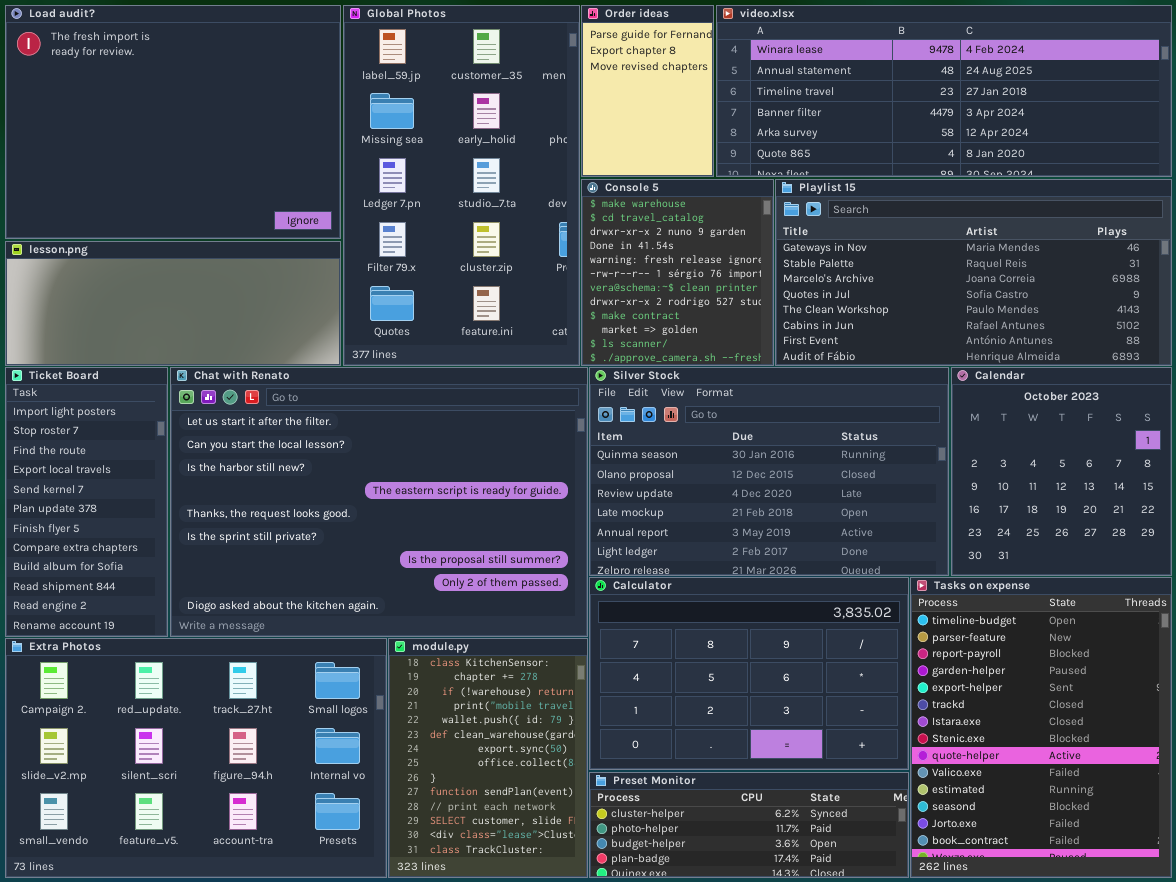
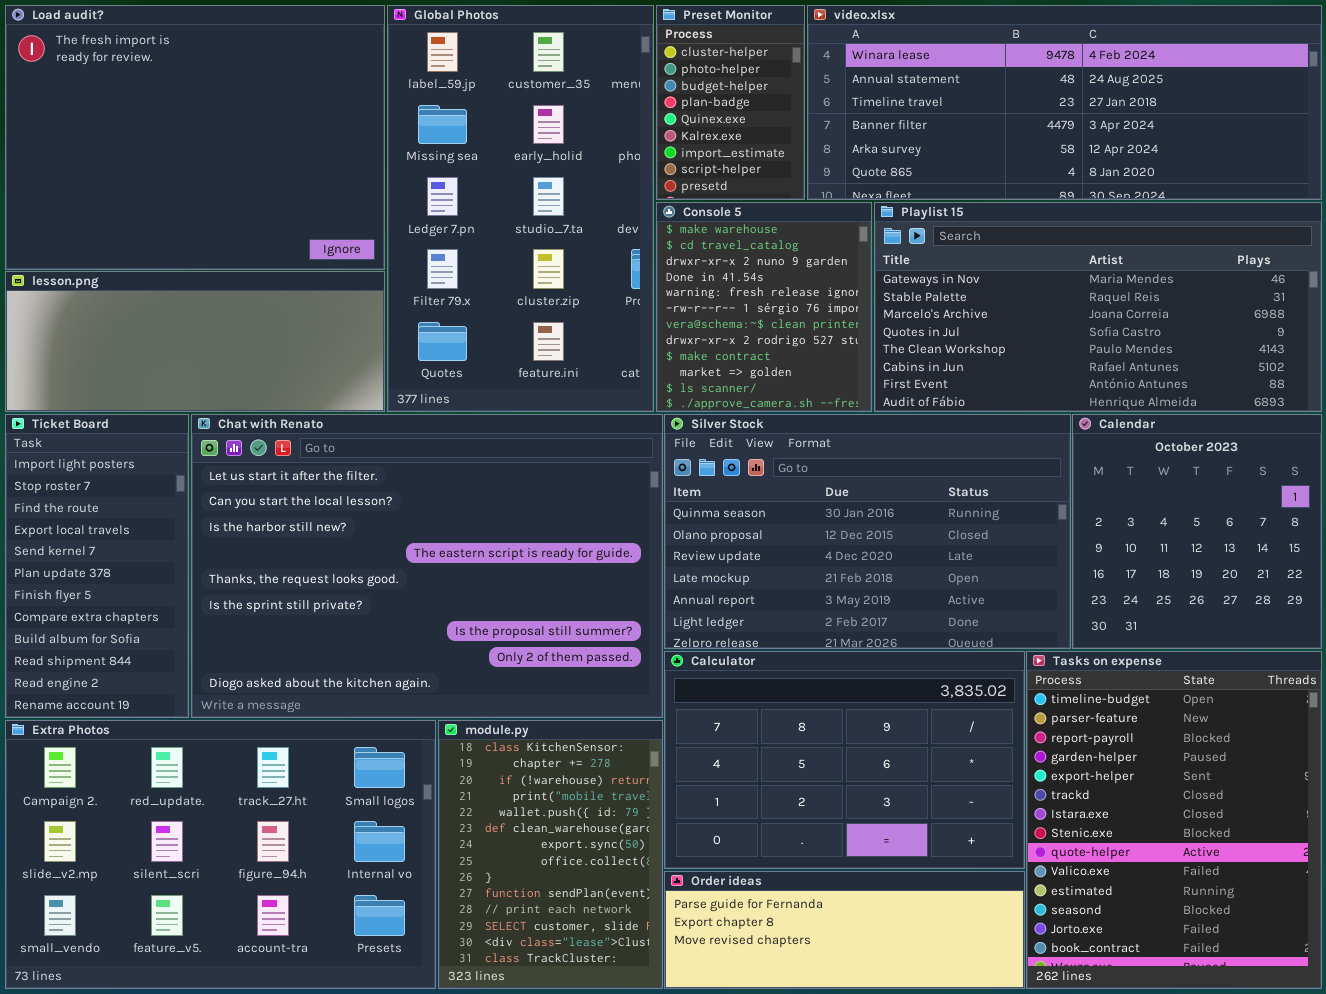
Order ideas: [581,5,714,177] -> [664,871,1025,989], moved, resized
Preset Monitor: [589,772,909,878] -> [656,5,805,200], moved, resized

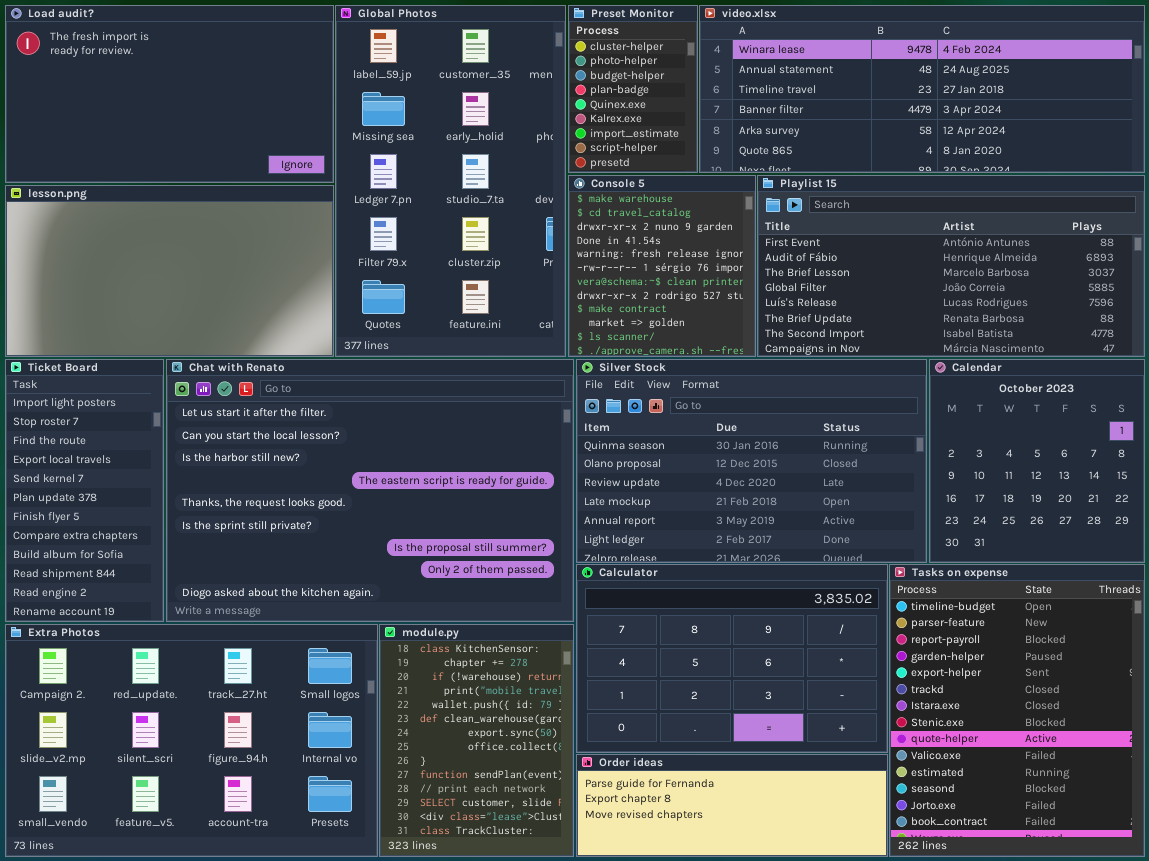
Load audit?: [5,5,385,270] -> [5,5,334,183], resized
Playlist 15: [874,202,1322,412] -> [757,175,1145,357], scrolled down 6 rows
lesson.png: [5,271,385,412] -> [5,185,334,357], resized

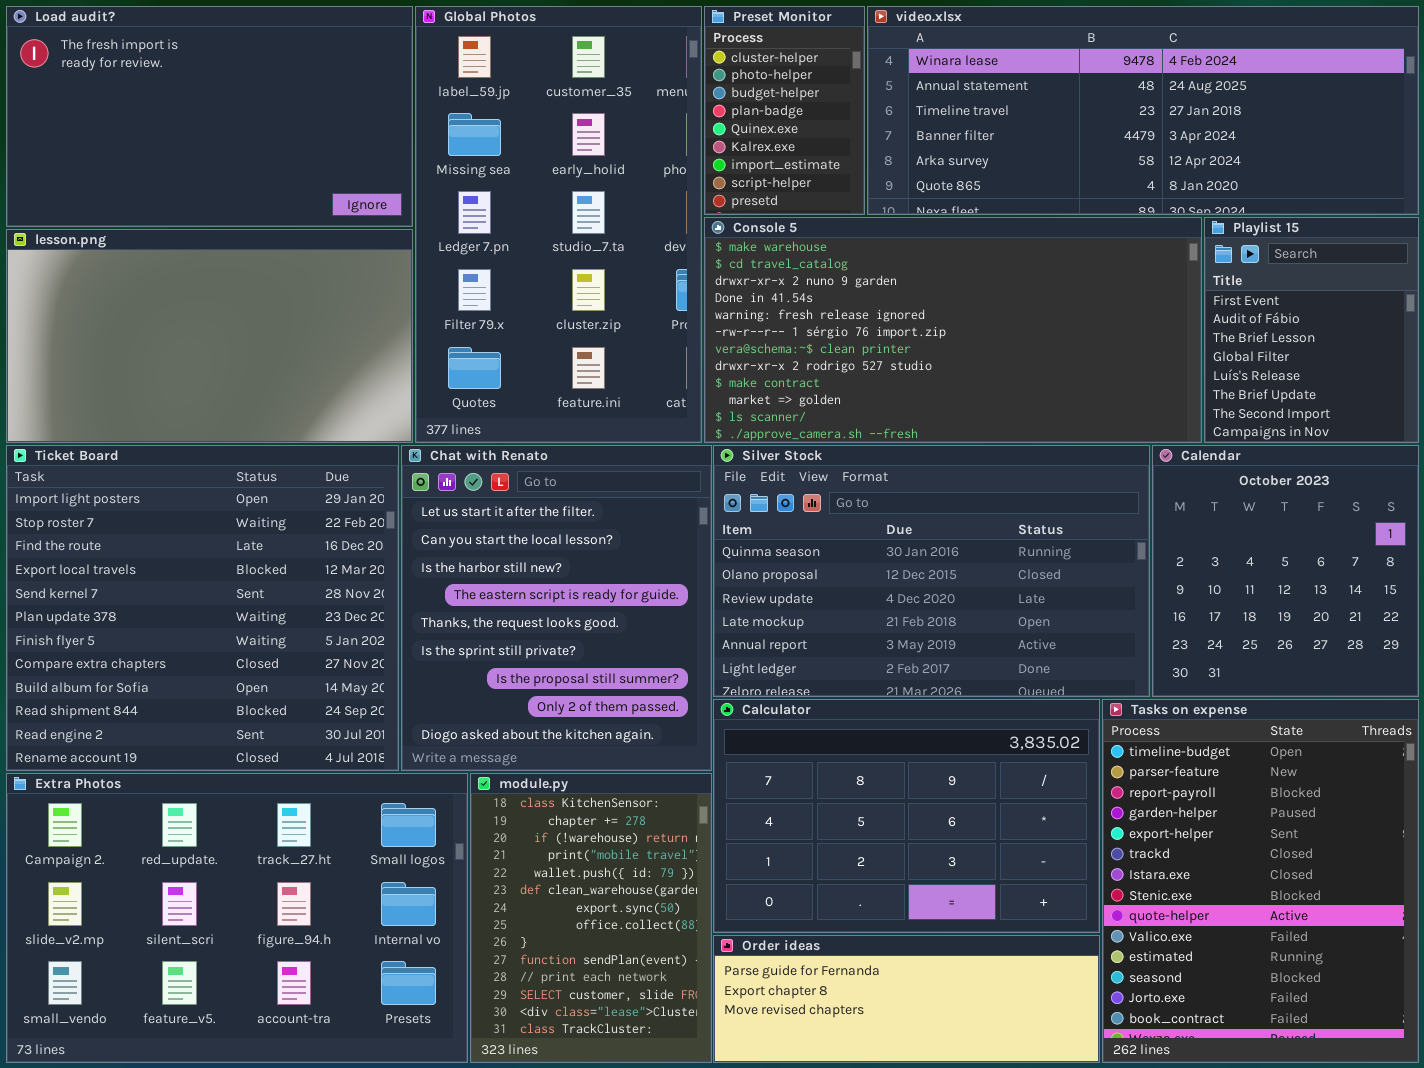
Console 5: [568,175,756,357] -> [704,217,1202,443], resized
Playlist 15: [757,175,1145,357] -> [1204,217,1419,443], resized
Ticket Board: [5,359,164,622] -> [6,445,399,771], resized
Chat with Renato: [166,359,574,622] -> [401,445,712,771], resized

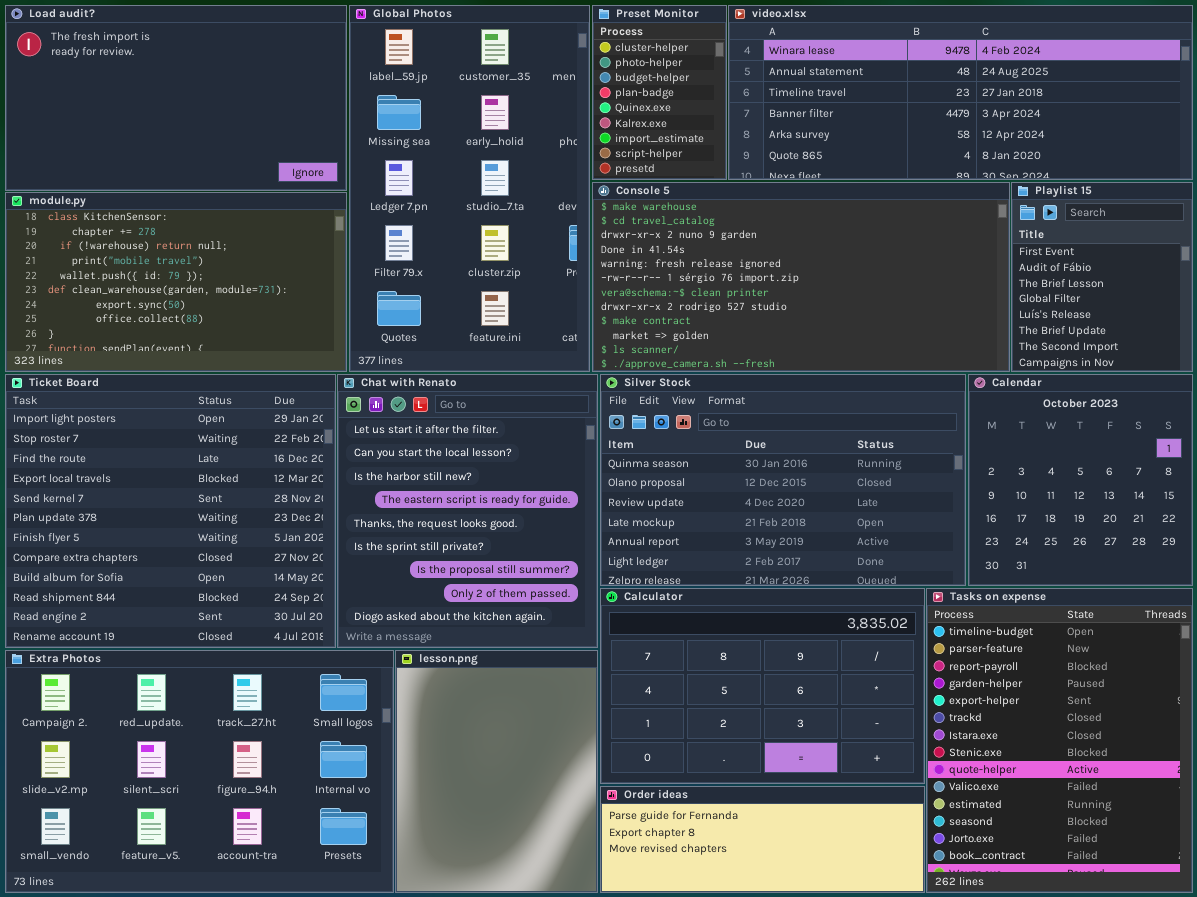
lesson.png: [6,229,413,443] -> [395,650,598,893], moved, resized
module.py: [470,773,712,1063] -> [5,192,347,372], moved, resized

